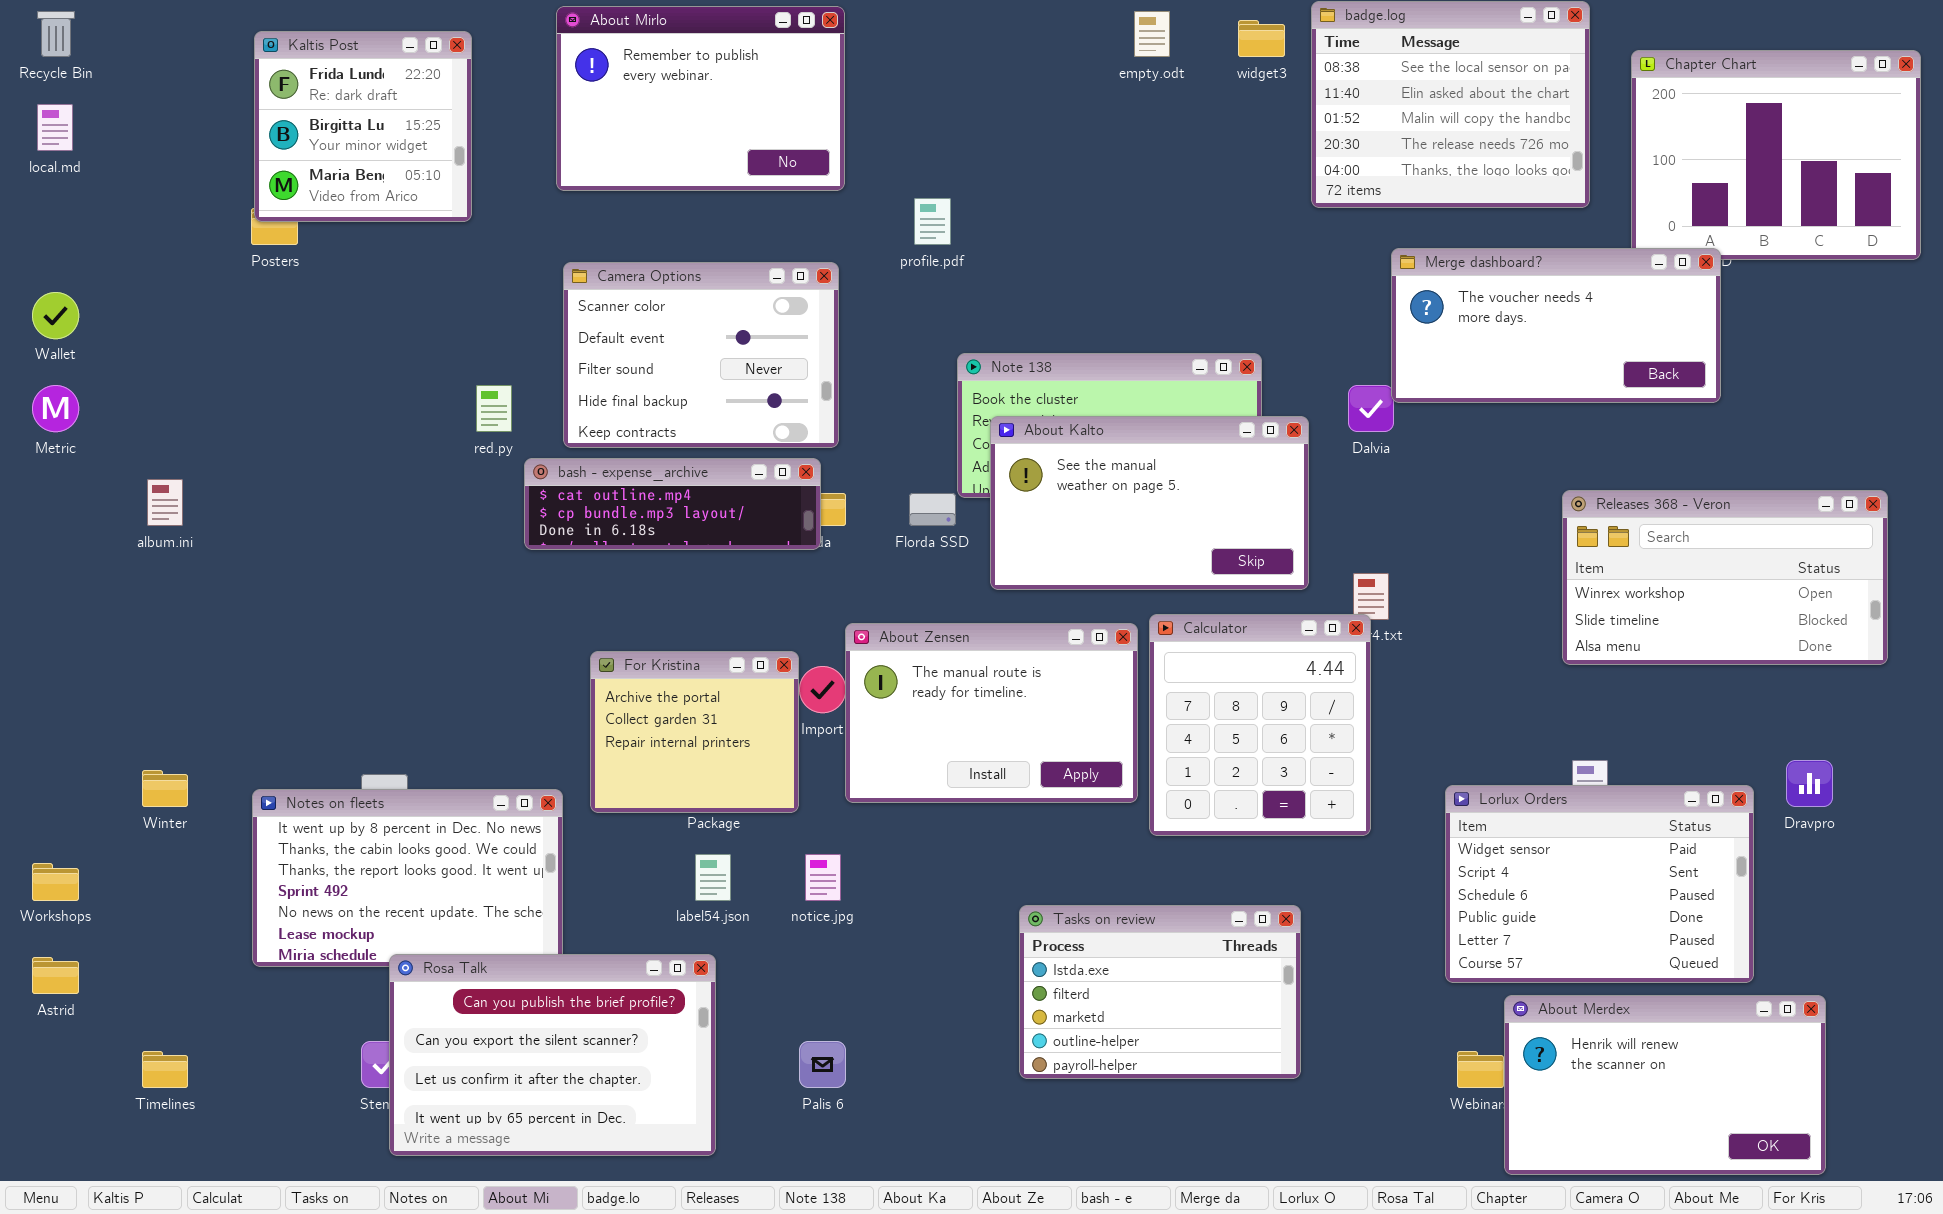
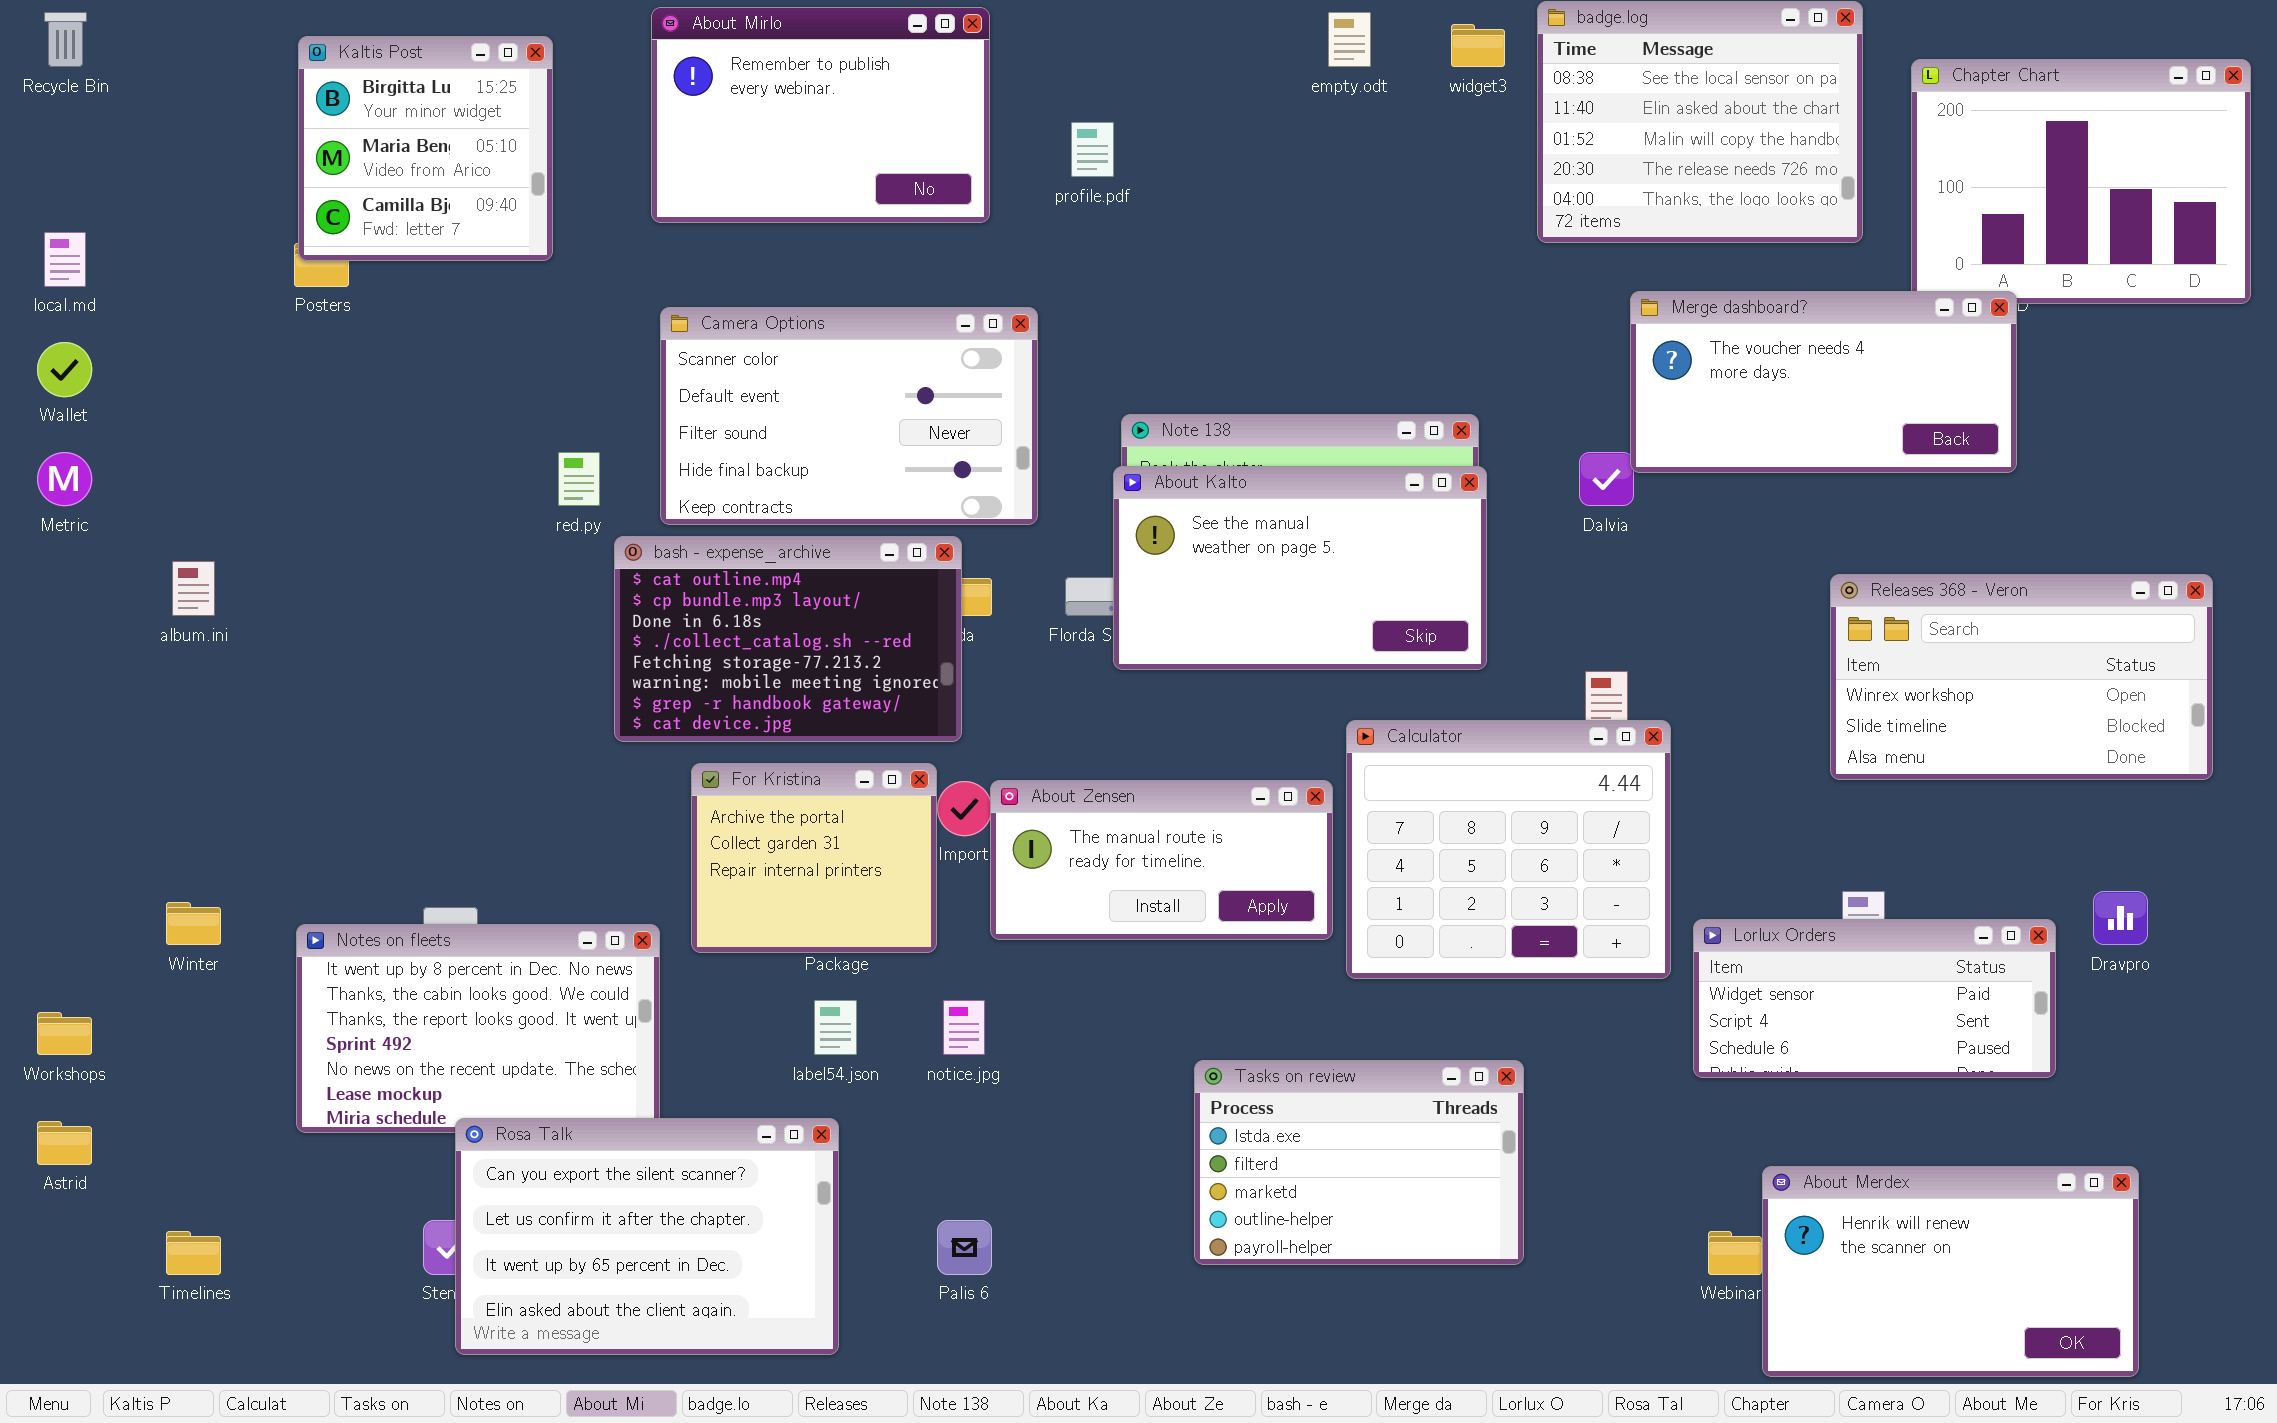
Kaltis Post: [254,31,472,222] -> [298,36,553,261], scrolled down 1 row
local.md: [37,104,73,151] -> [44,232,86,287], moved
profile.pdf: [914,198,951,245] -> [1071,122,1114,177], moved
Camera Options: [563,262,839,448] -> [660,307,1038,525], resized
About Kalto: [990,416,1309,590] -> [1113,466,1487,670], moved
bash - expense_archive: [524,458,821,550] -> [614,536,962,742], resized
Calculator: [1149,614,1371,836] -> [1346,720,1671,979], resized
About Zensen: [845,623,1138,803] -> [990,780,1333,940], resized
Lorlux Orders: [1445,785,1754,983] -> [1693,919,2056,1078], resized
Rosa Talk: [389,954,716,1156] -> [455,1118,839,1355], scrolled down 1 row

